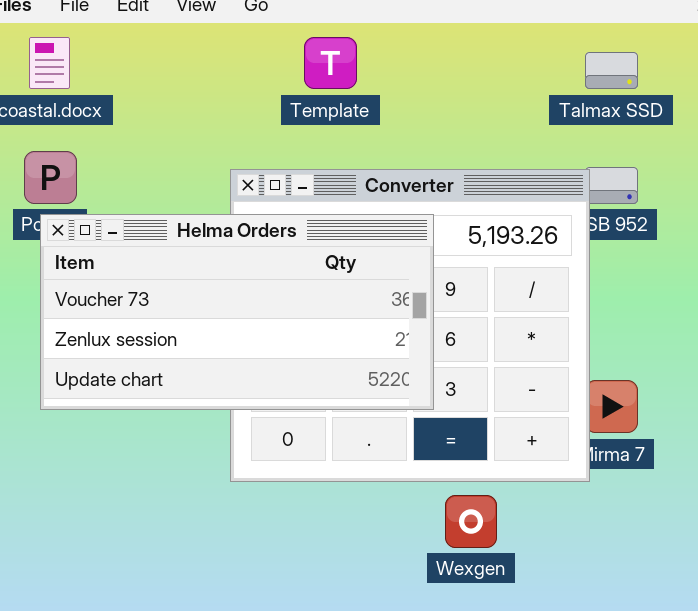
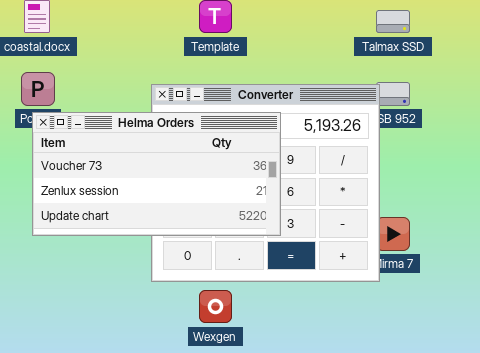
Wexgen: [445,495,497,548] -> [199,290,232,323], moved

